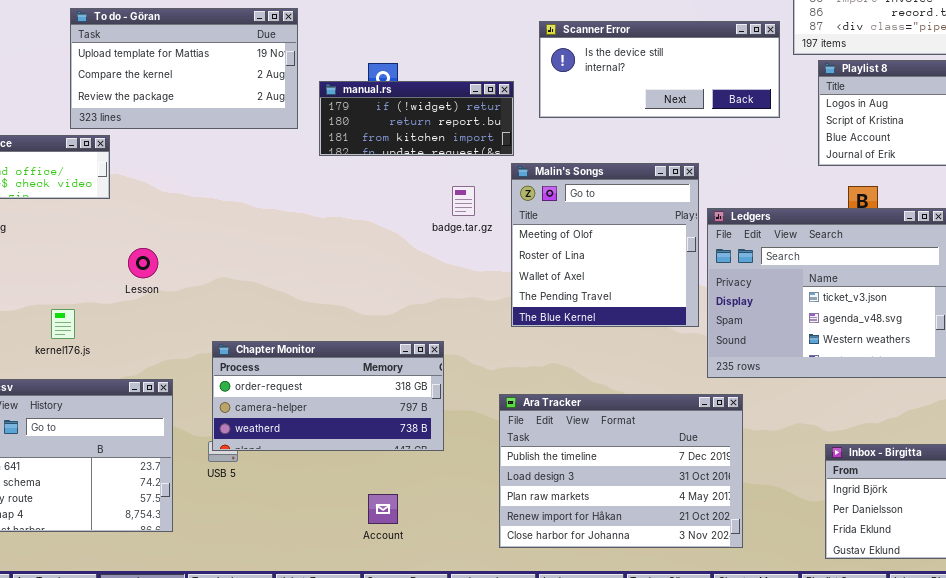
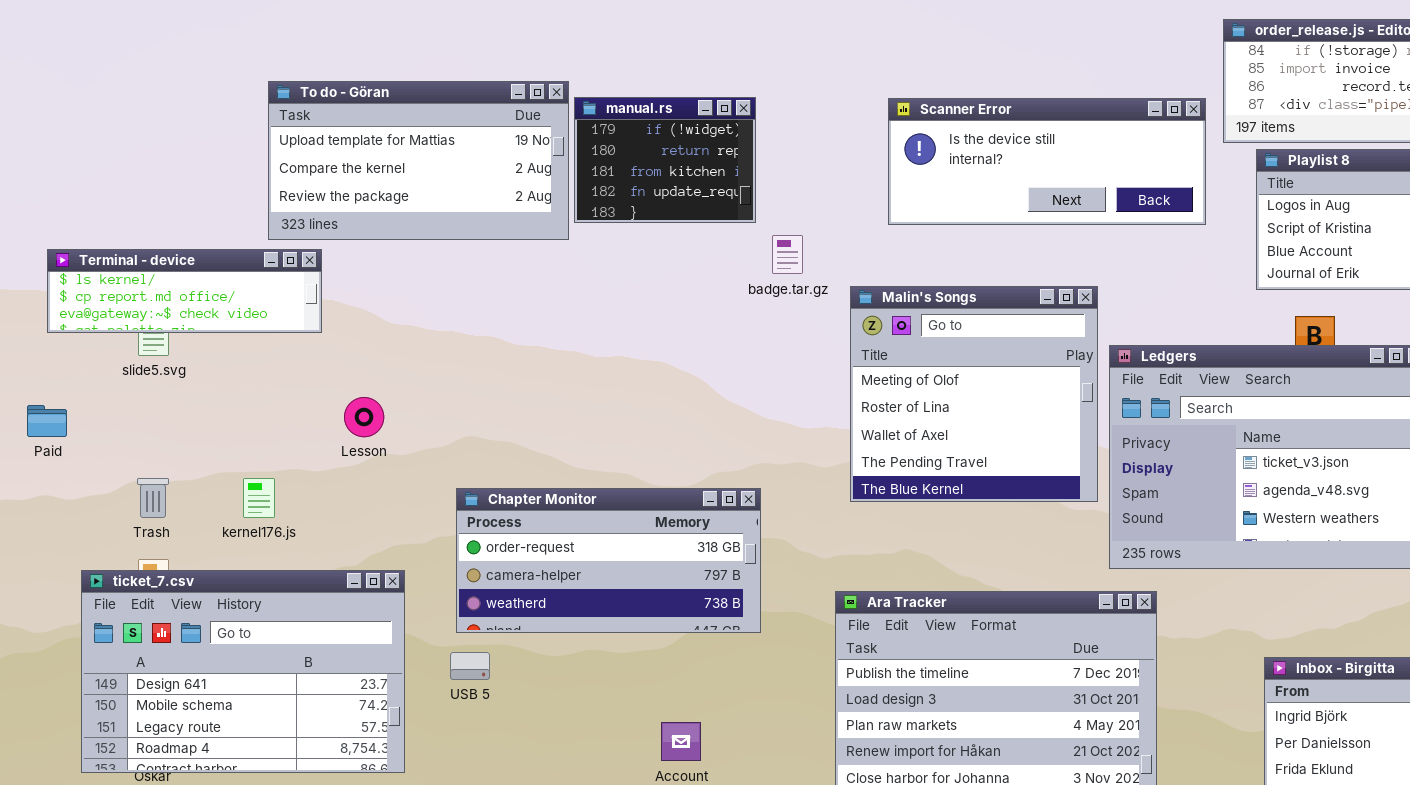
manual.rs: [319,81,514,156] -> [574,97,756,223], moved, resized
badge.tar.gz: [452,186,475,216] -> [772,235,803,274], moved
Chapter Monitor: [212,341,444,451] -> [456,488,761,633], moved

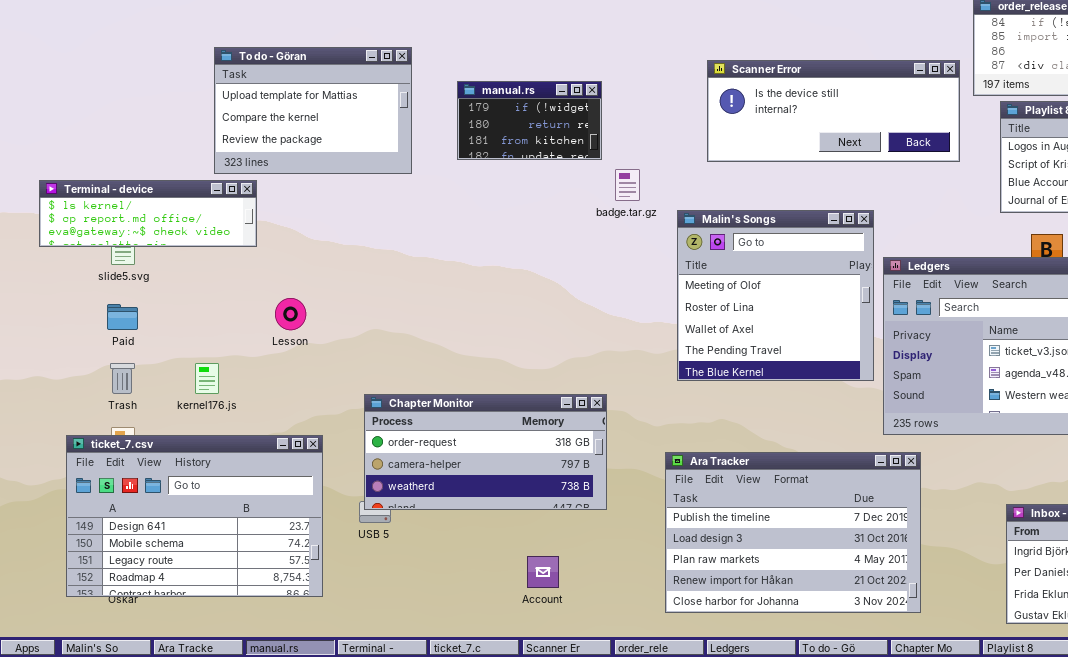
To do - Göran: [268,81,569,240] -> [214,47,412,174], resized
manual.rs: [574,97,756,223] -> [457,81,602,160], resized
Paid: [27,405,67,437] -> [107,304,138,330], moved
Chapter Monitor: [456,488,761,633] -> [364,394,607,510], moved

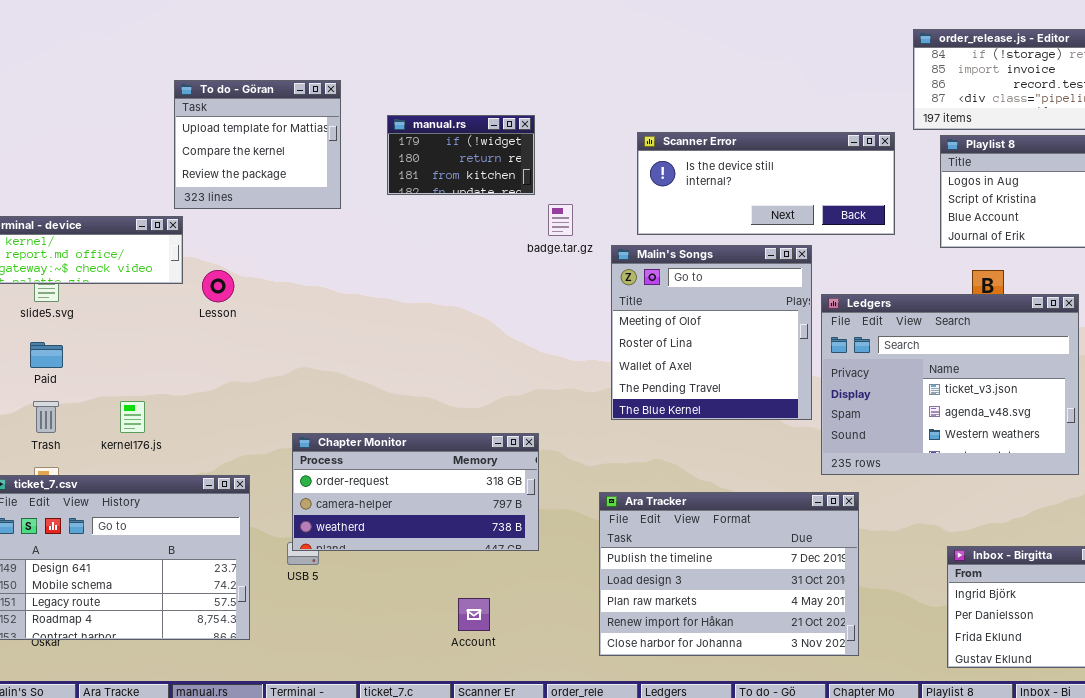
To do - Göran: [214,47,412,174] -> [174,80,341,209], resized
Scanner Error: [707,60,960,162] -> [637,132,895,235], moved
Lesson: [275,298,306,330] -> [202,270,234,302], moved

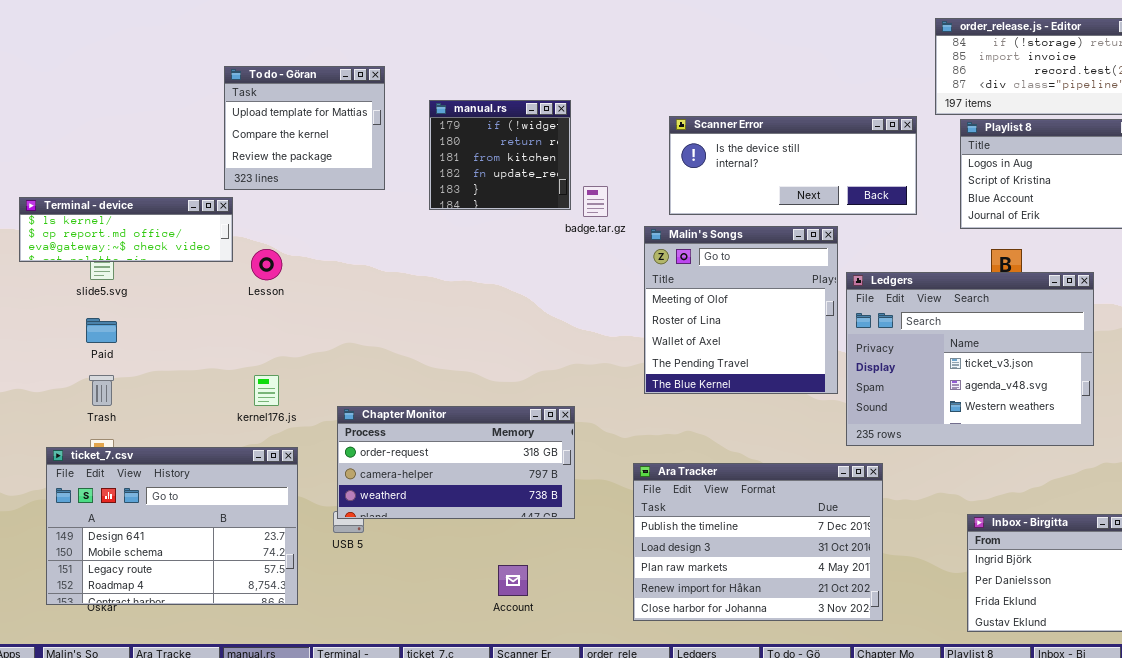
manual.rs: [387,115,535,195] -> [429,100,571,210], resized
kernel176.js: [120,401,145,433] -> [254,375,279,406], moved

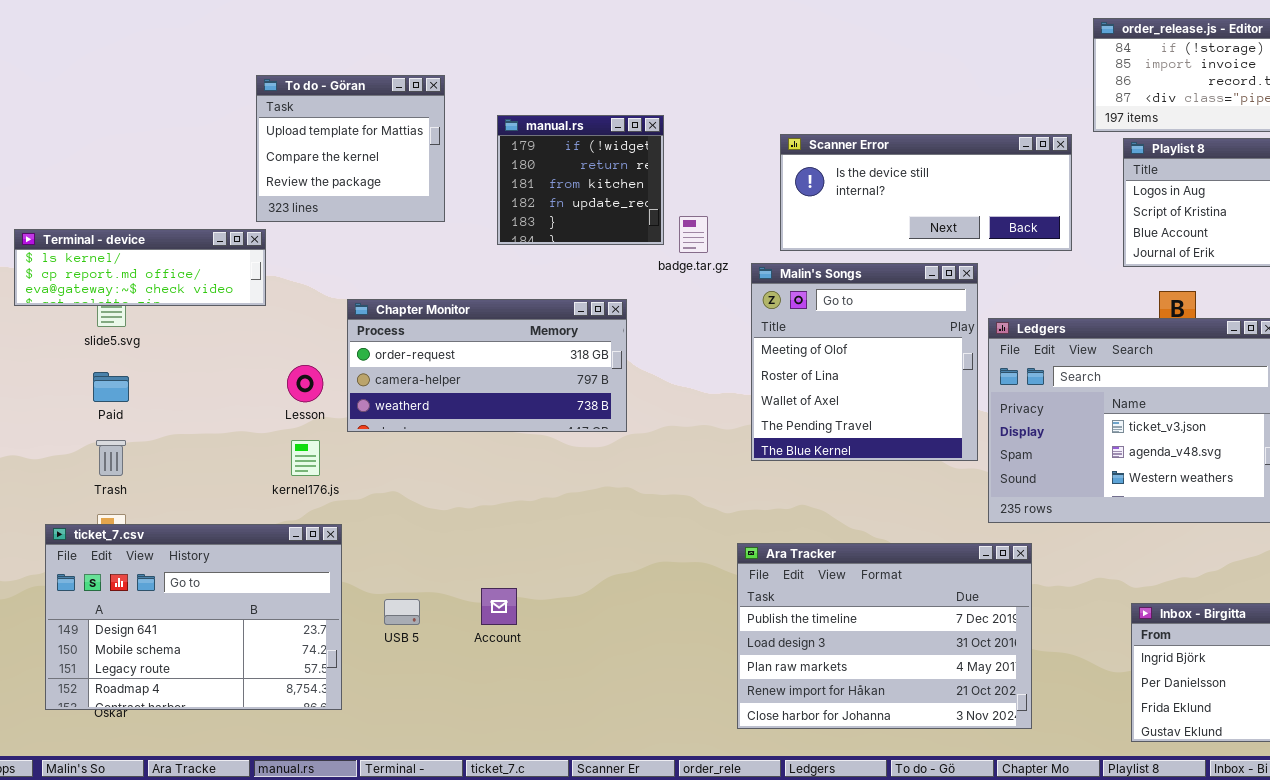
Lesson: [251,249,282,280] -> [287,365,323,402], moved
Chapter Monitor: [337,406,575,519] -> [347,299,627,432], moved
Account: [498,565,528,596] -> [481,588,517,625], moved

